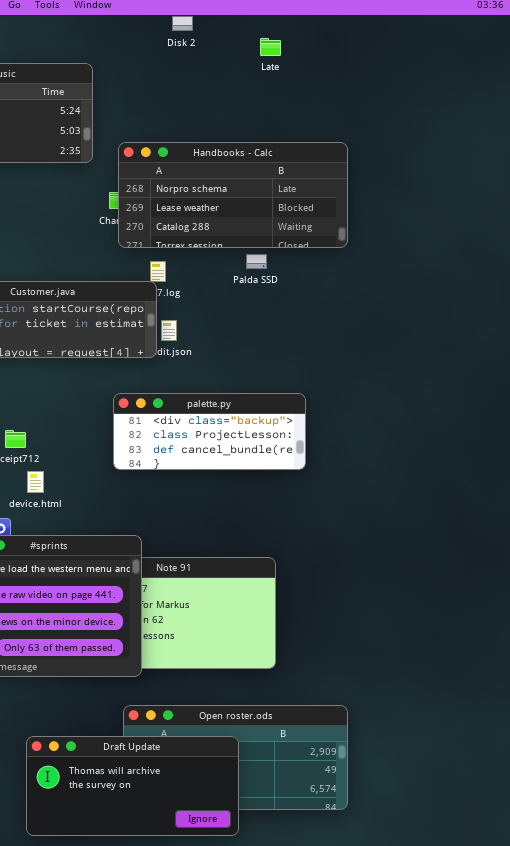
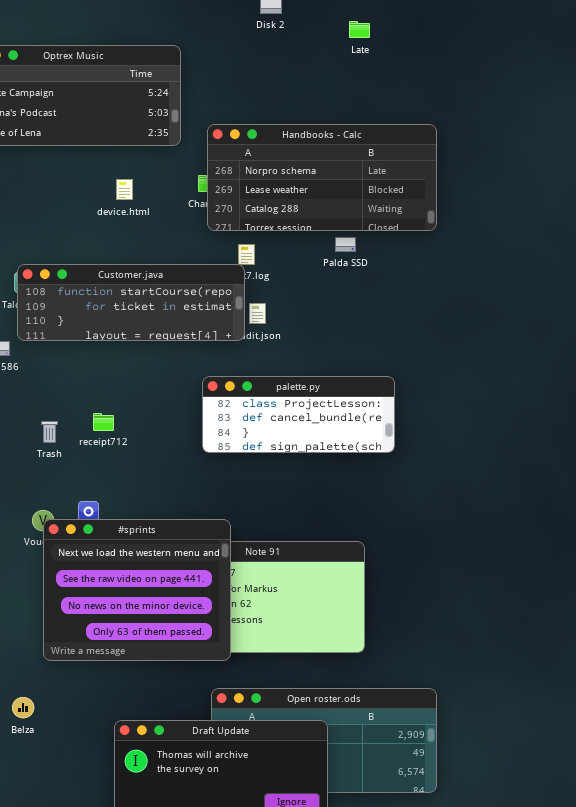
palette.py: [113,393,306,470] -> [202,376,395,453], scrolled down 1 row
device.html: [27,471,44,493] -> [116,179,133,200], moved

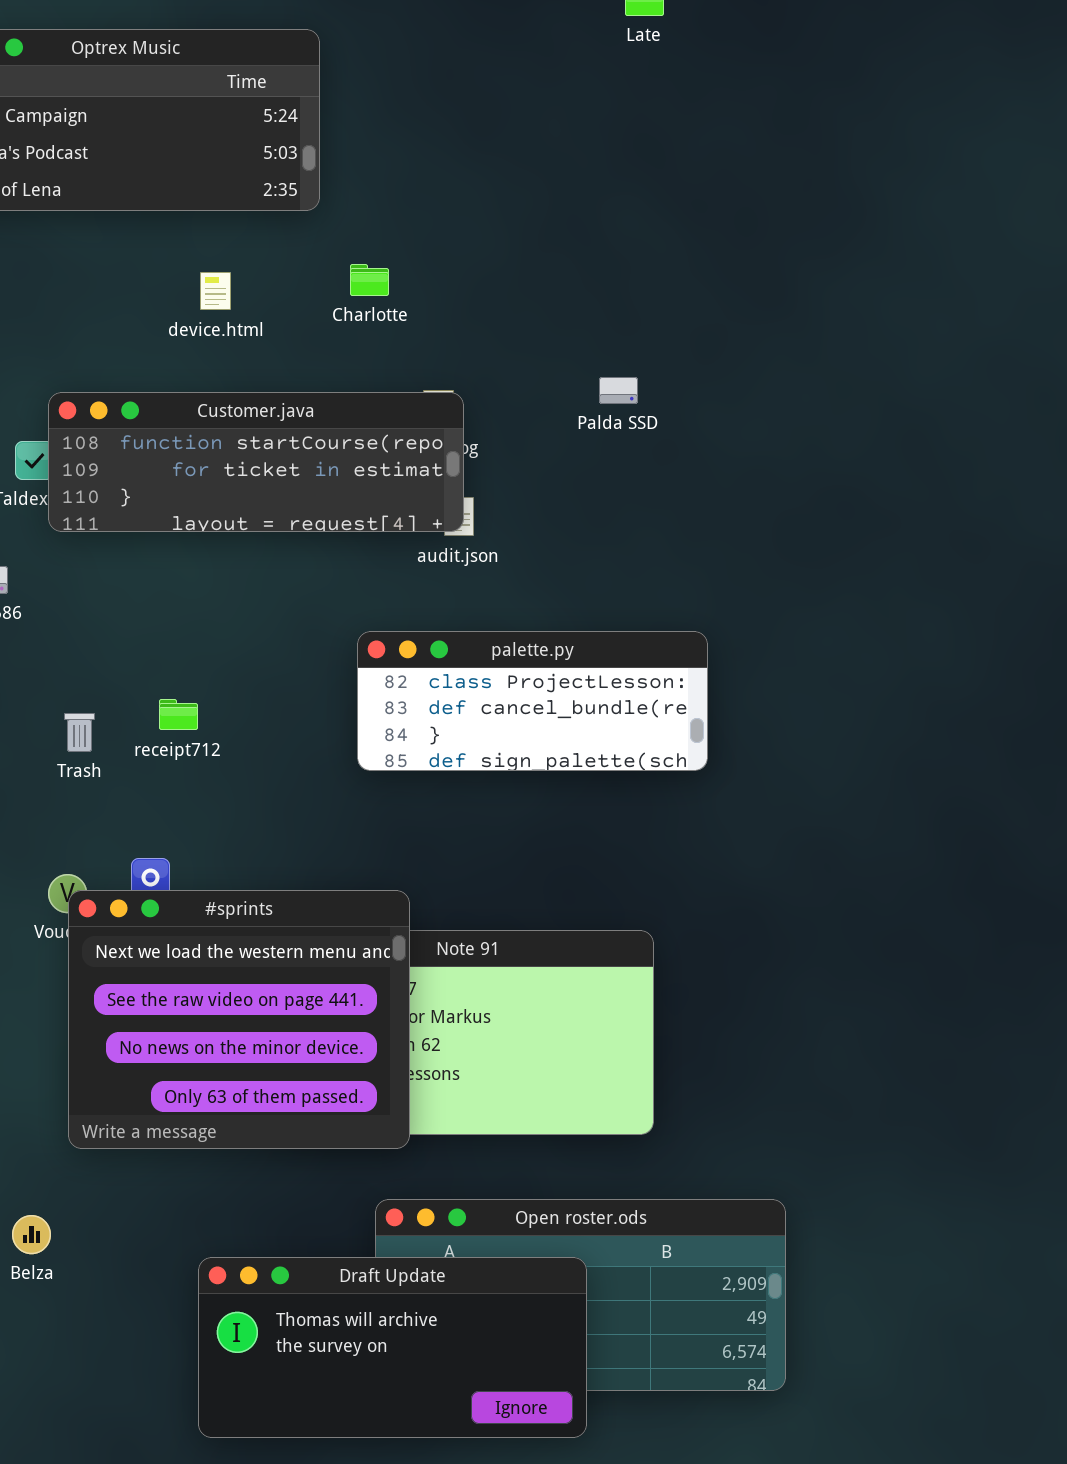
Handbooks - Calc: [207,124,437,231] -> none, closed
Customer.java: [17,264,245,341] -> [48,392,464,532], moved

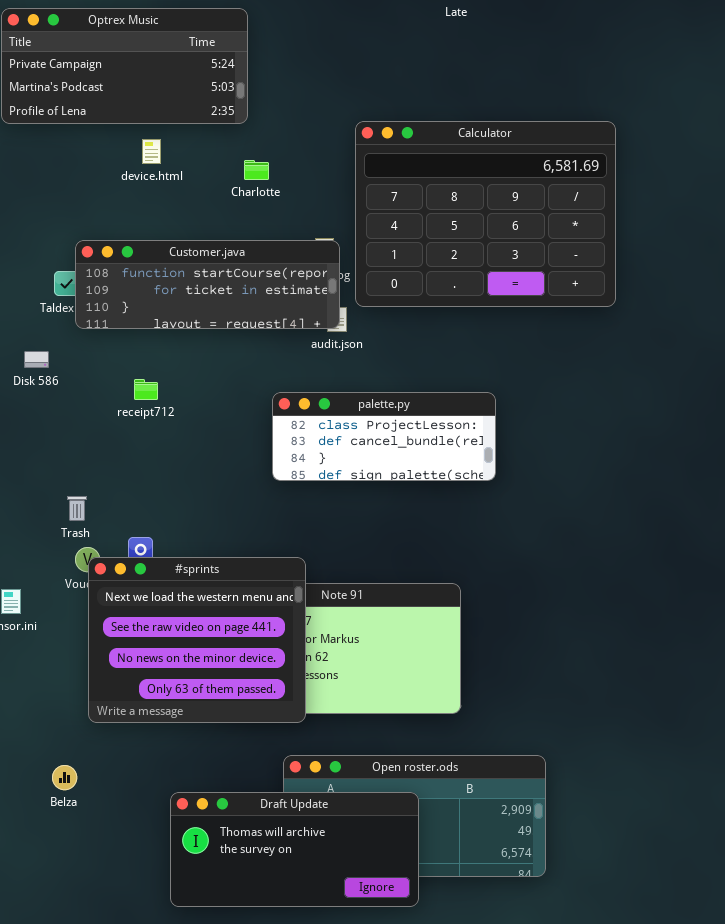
Calculator: none -> [355,121,616,307], opened
Charlotte: [350,264,389,296] -> [244,160,269,180], moved
device.html: [200,272,231,310] -> [142,139,161,164], moved
receipt712: [159,699,198,730] -> [134,379,158,400], moved
Trash: [64,713,95,752] -> [67,496,87,521], moved

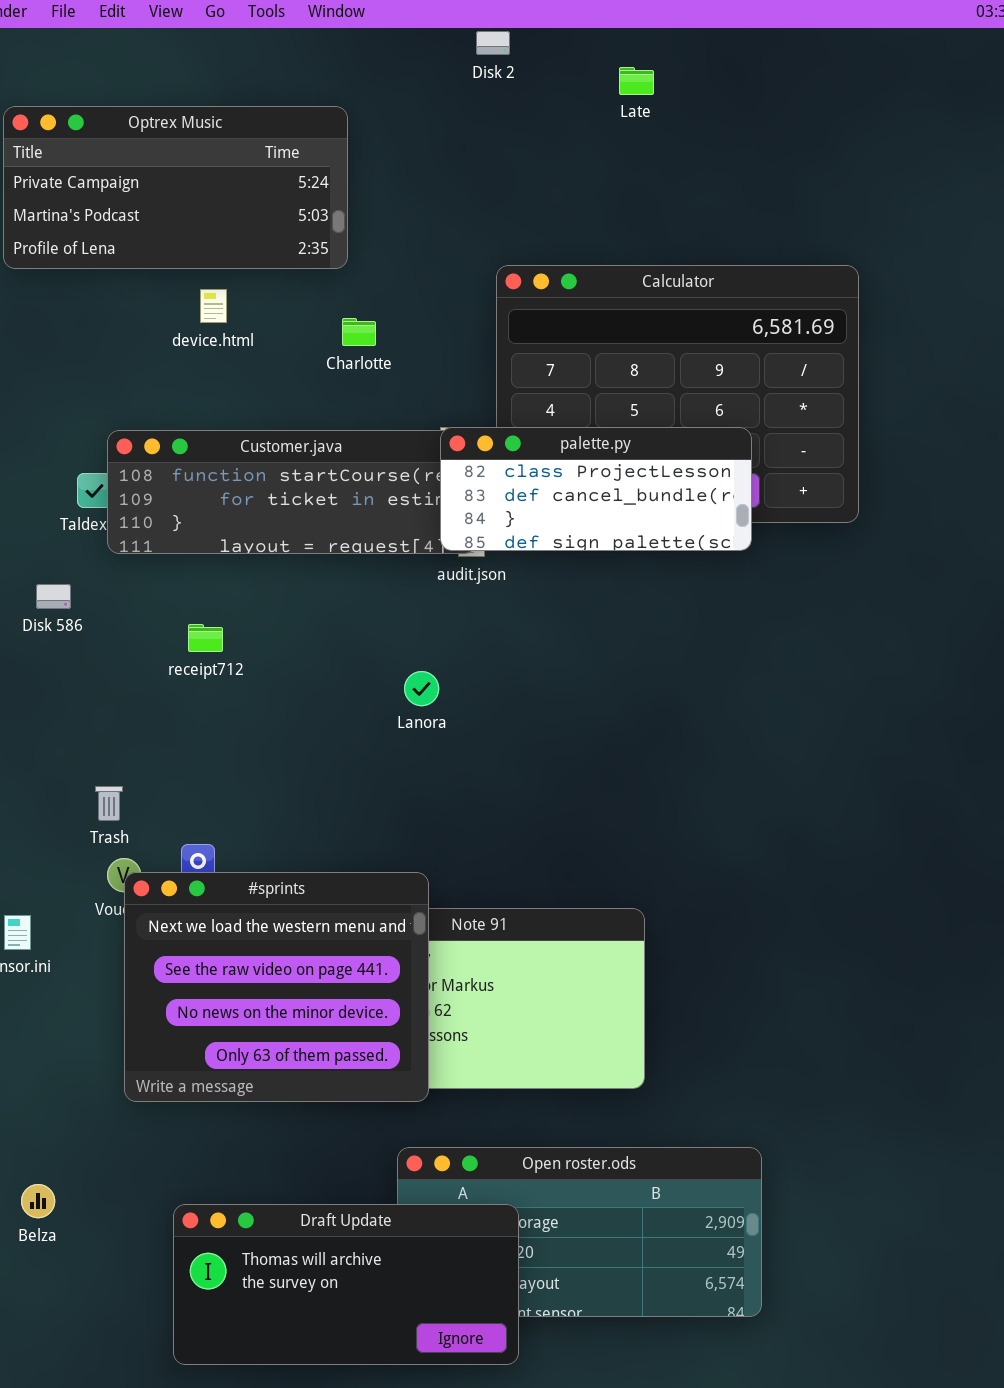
palette.py: [272,392,496,481] -> [440,427,752,551], moved
Belza: [52,765,77,790] -> [21,1184,55,1218], moved
Draft Update: [170,792,419,907] -> [173,1204,519,1365], moved

